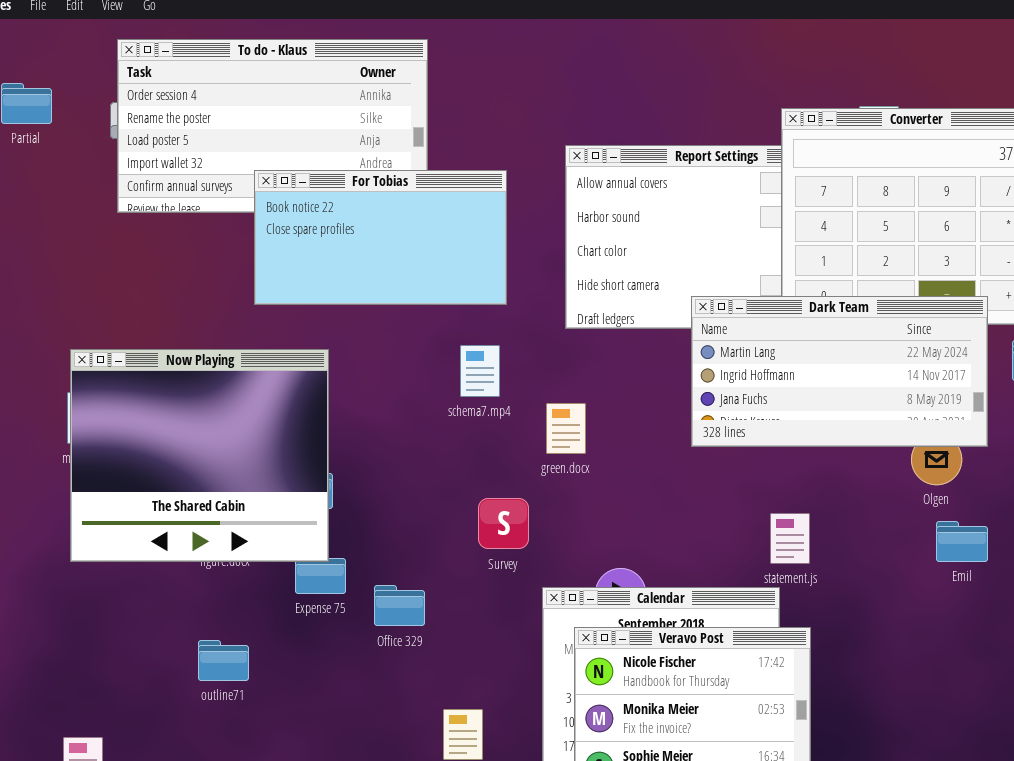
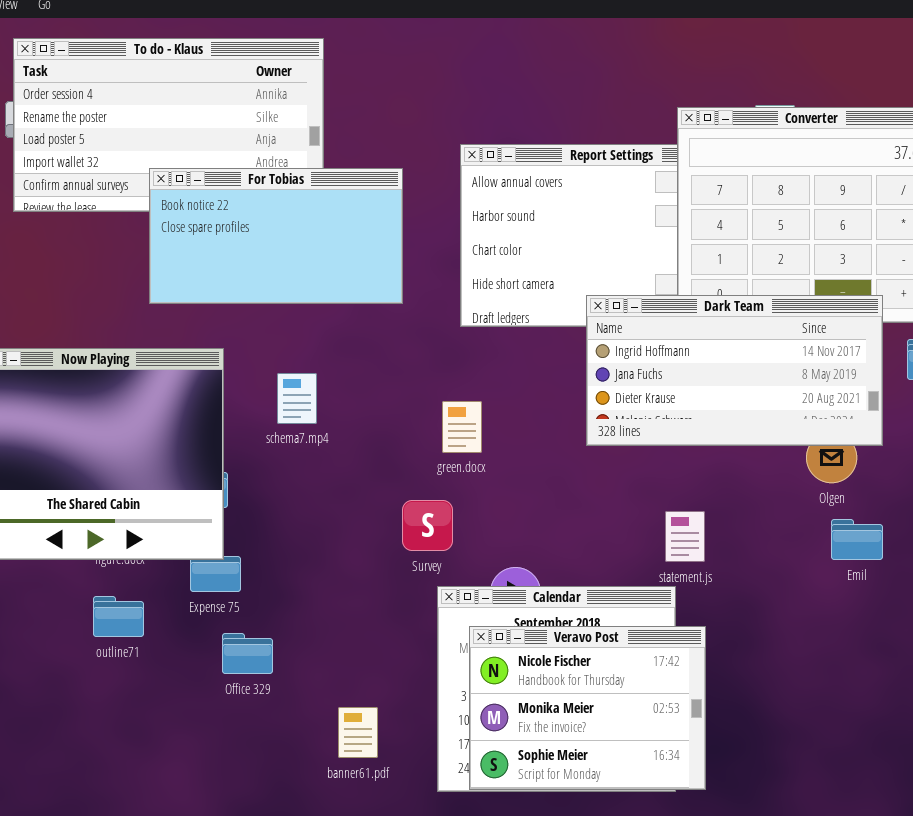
Dark Team: [691,296,988,447] -> [586,295,883,446], scrolled down 1 row
schema7.mp4: [460,345,500,397] -> [277,373,317,424], moved
Survey: [478,498,529,549] -> [402,500,453,551], moved
Office 329: [374,585,425,626] -> [222,633,273,674], moved
outline71: [198,640,249,681] -> [93,596,144,637], moved

